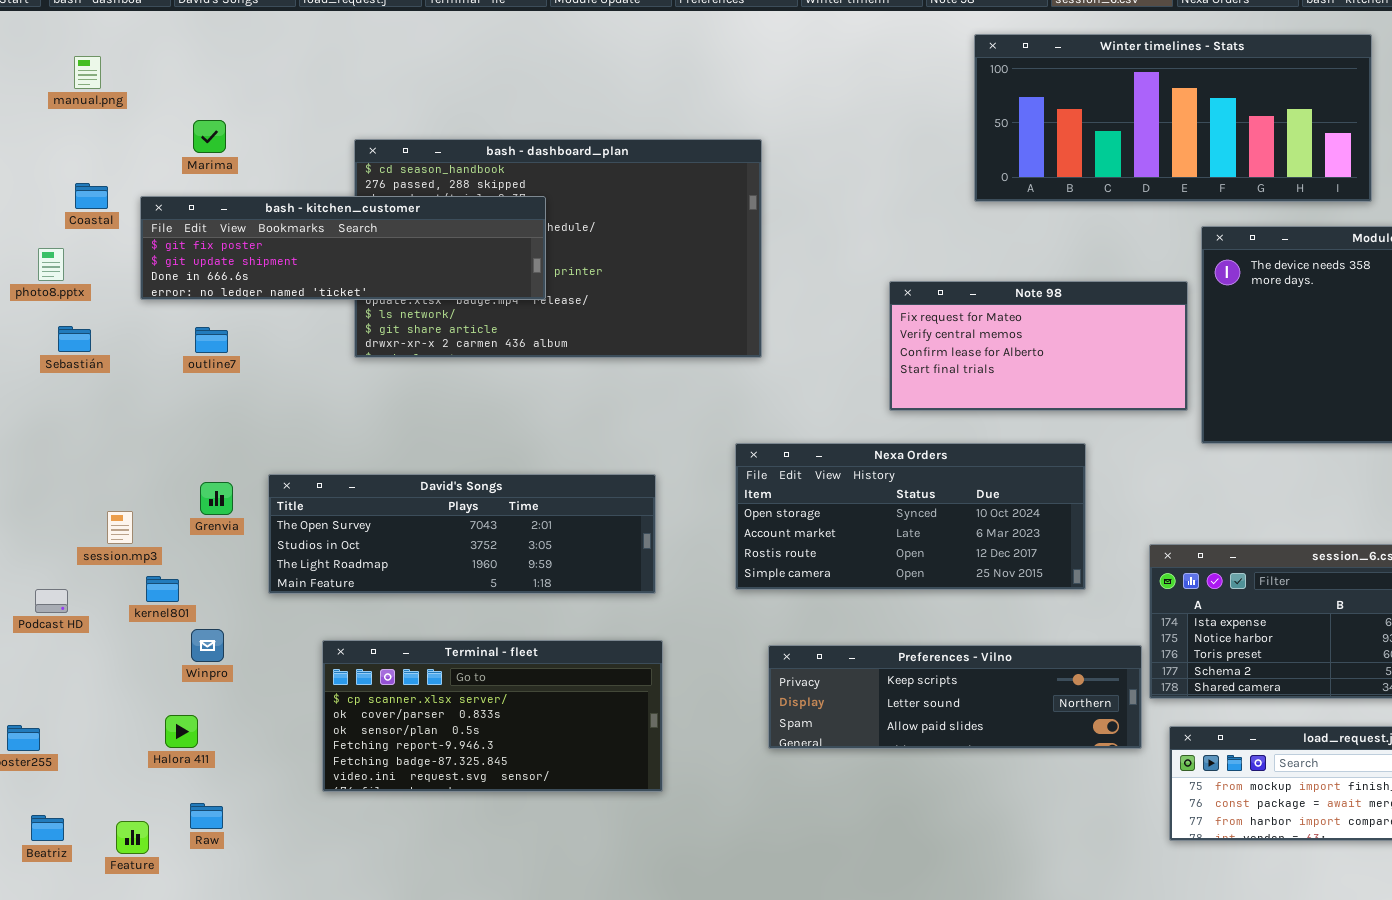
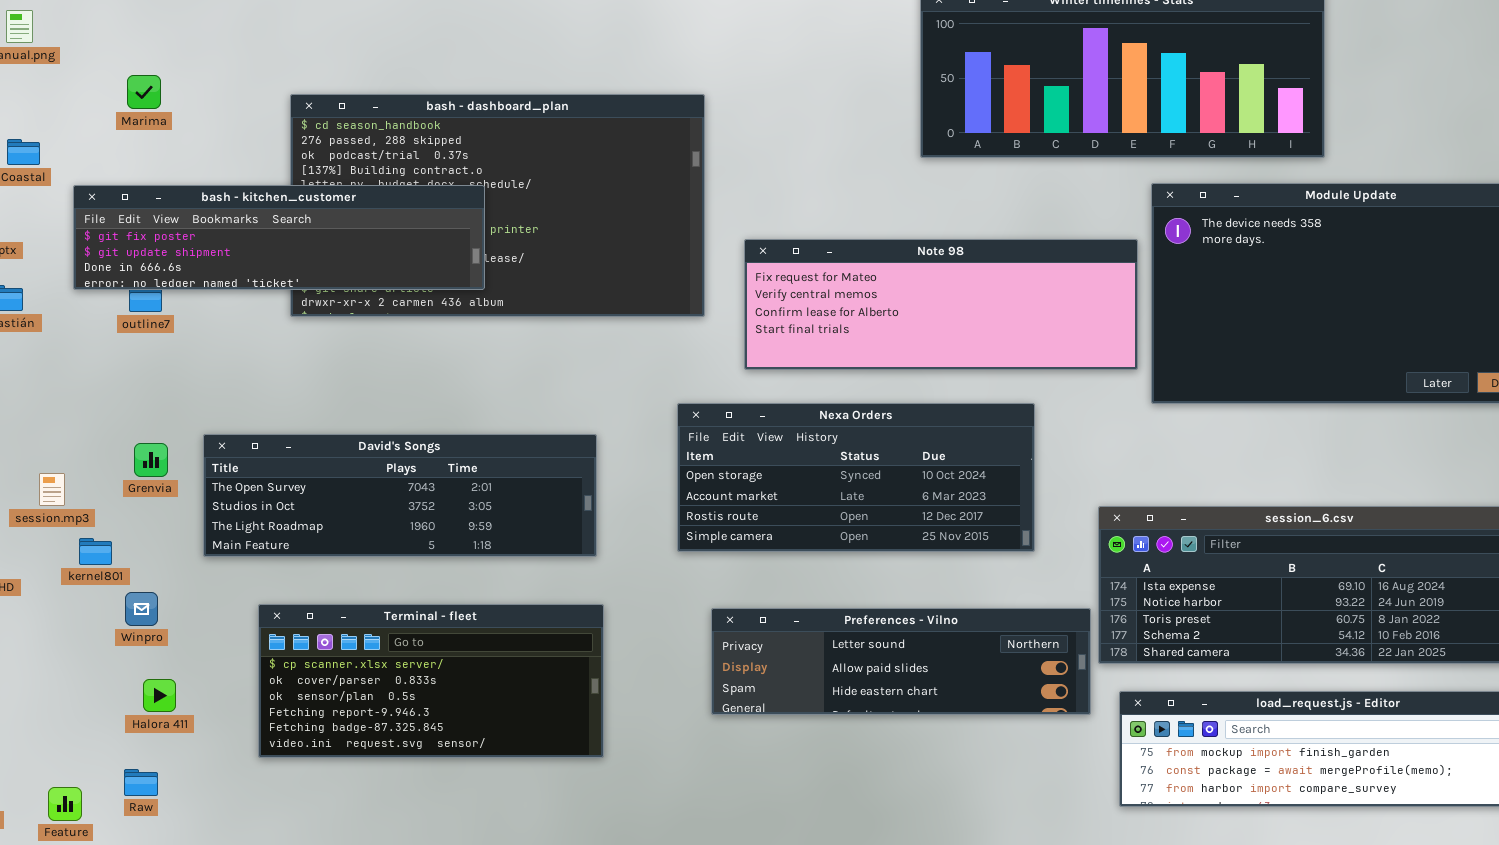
bash - kitchen_customer: [140,196,546,300] -> [73,185,485,290], moved
Note 98: [889,281,1188,411] -> [744,239,1138,370], resized
Preferences - Vilno: [768,645,1142,749] -> [711,608,1091,715], scrolled down 1 row
Halora 411: [165,715,198,748] -> [143,679,176,712], moved

